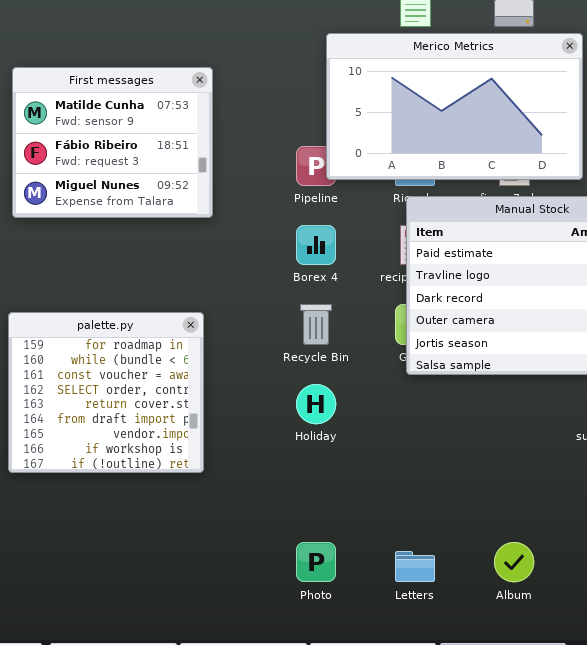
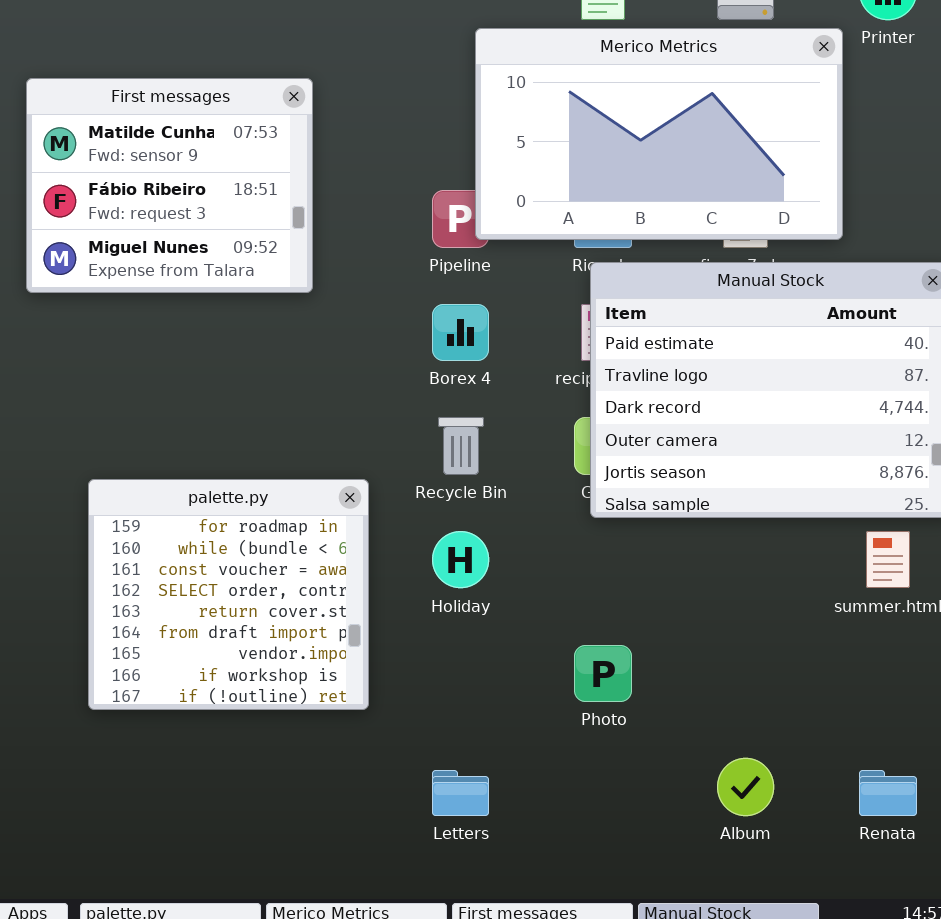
palette.py: [8,312,204,473] -> [88,479,369,710], moved
Photo: [296,542,336,582] -> [574,645,632,702], moved
Letters: [395,551,435,582] -> [432,770,489,816], moved

